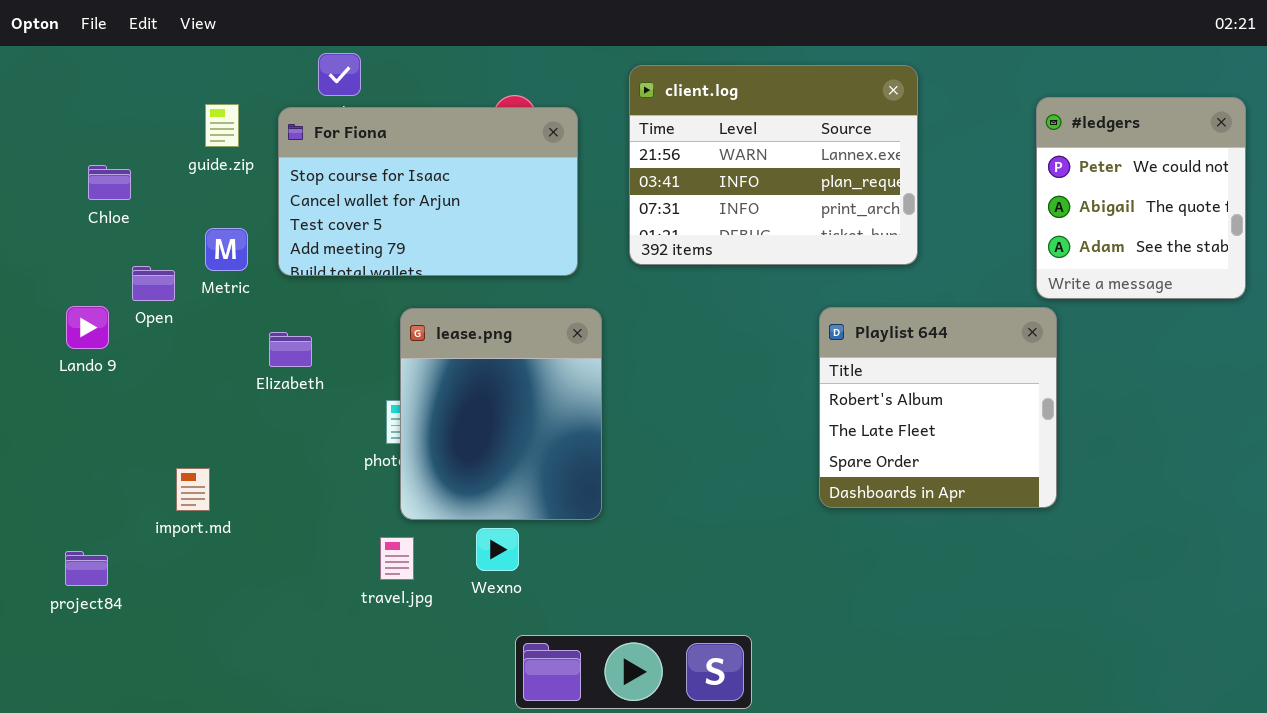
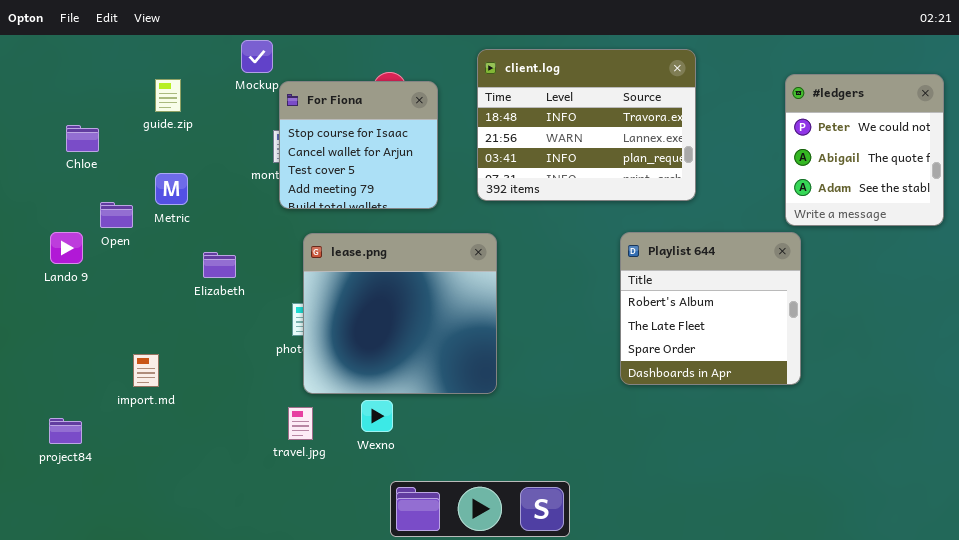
client.log: [629,65,918,265] -> [477,49,696,201], scrolled up 1 row
For Fiona: [278,107,578,276] -> [279,81,438,209], resized
lease.png: [400,308,602,520] -> [303,233,497,394], resized

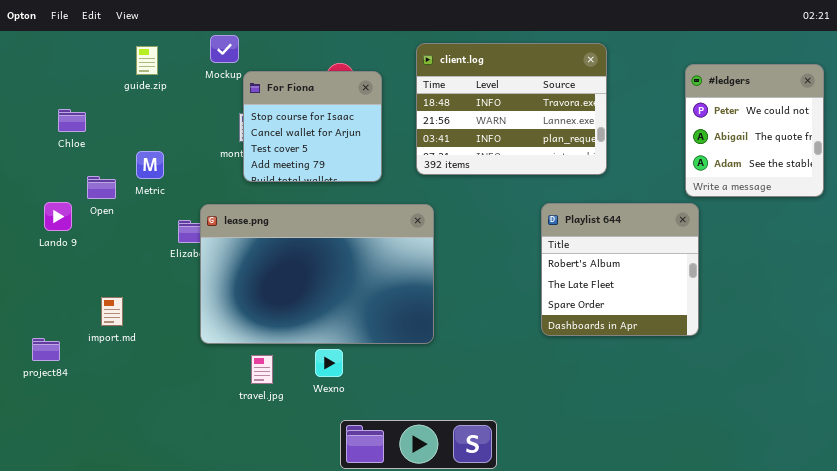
guide.zip: [155,79,181,112] -> [136,46,158,75], moved
lease.png: [303,233,497,394] -> [200,204,434,344], resized
import.md: [133,354,159,387] -> [101,297,123,326], moved
project84: [49,418,82,444] -> [32,338,60,361], moved

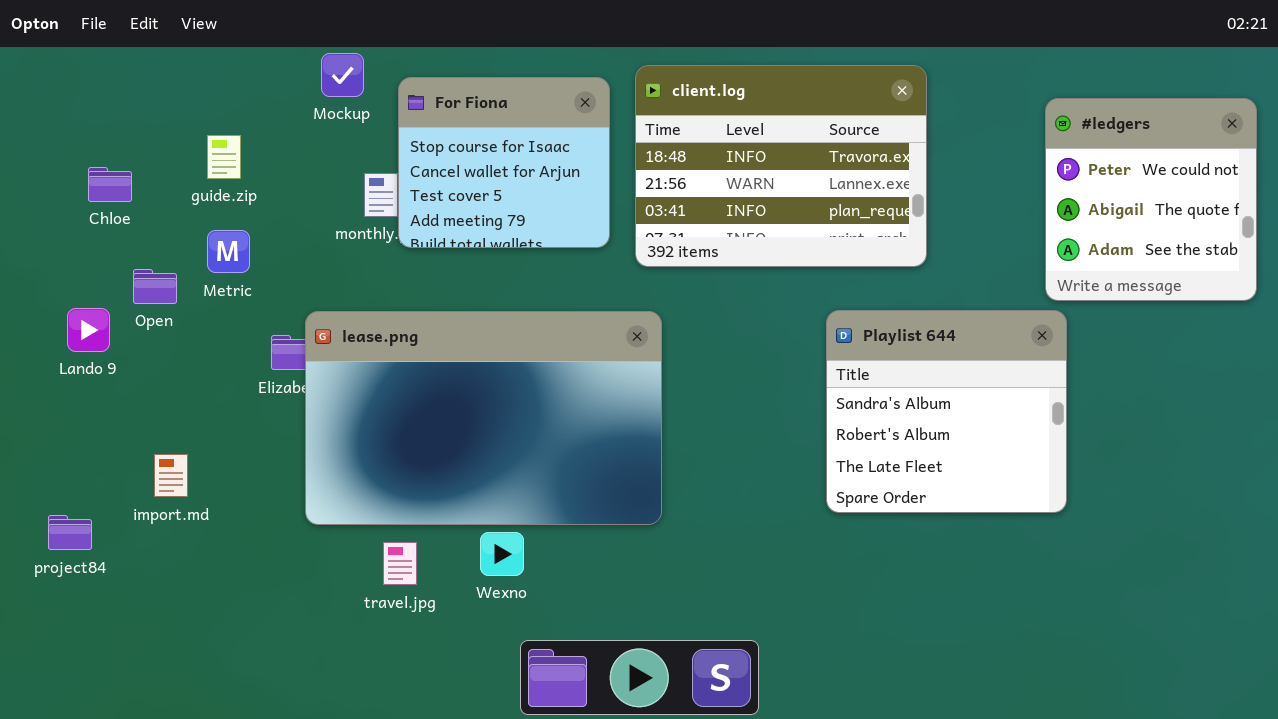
guide.zip: [136,46,158,75] -> [207,135,241,179], moved
For Fiona: [243,71,382,182] -> [398,77,610,248], moved
Playlist 644: [541,203,699,336] -> [826,310,1067,513], scrolled up 1 row

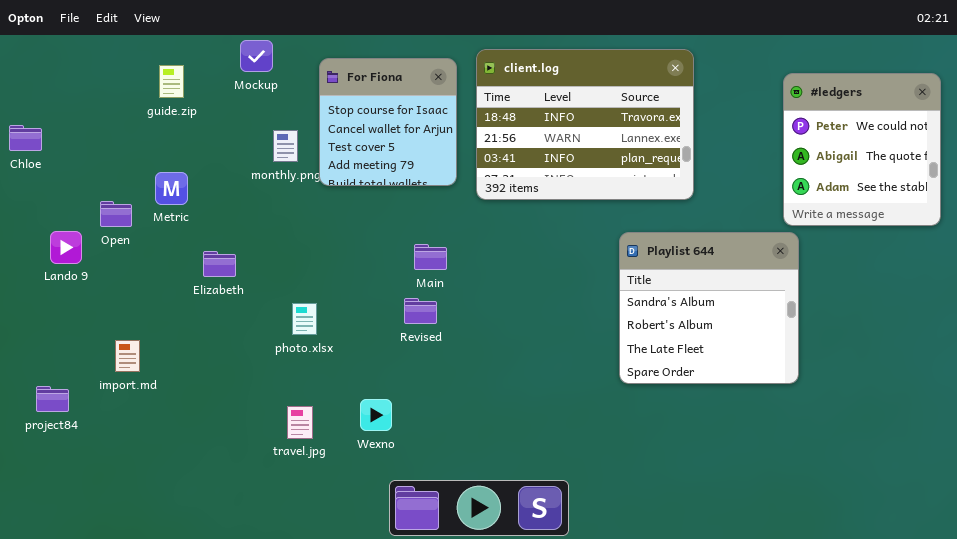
For Fiona: [398,77,610,248] -> [319,58,457,186], resized
guide.zip: [207,135,241,179] -> [159,65,184,98], moved
Chloe: [88,167,132,202] -> [9,125,42,151], moved
lease.png: [305,311,662,525] -> none, closed

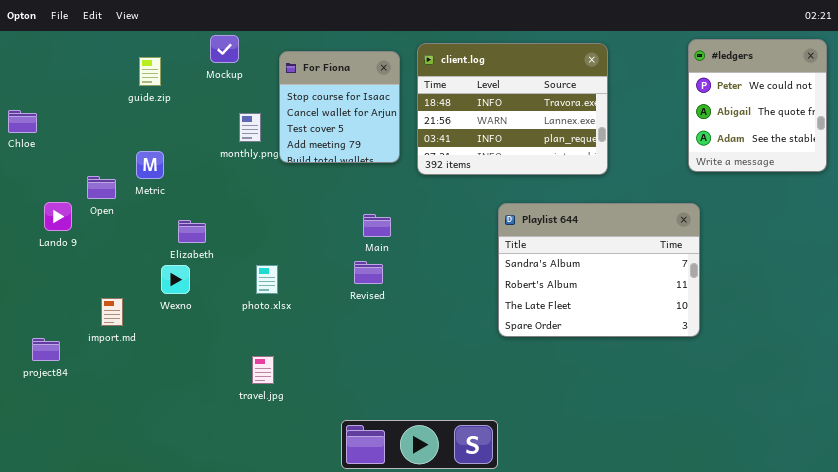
#ledgers: [783,73,941,226] -> [688,39,827,172], moved
Playlist 644: [619,232,799,384] -> [498,203,700,337], resized
Wexno: [360,399,392,431] -> [161,265,190,294], moved

